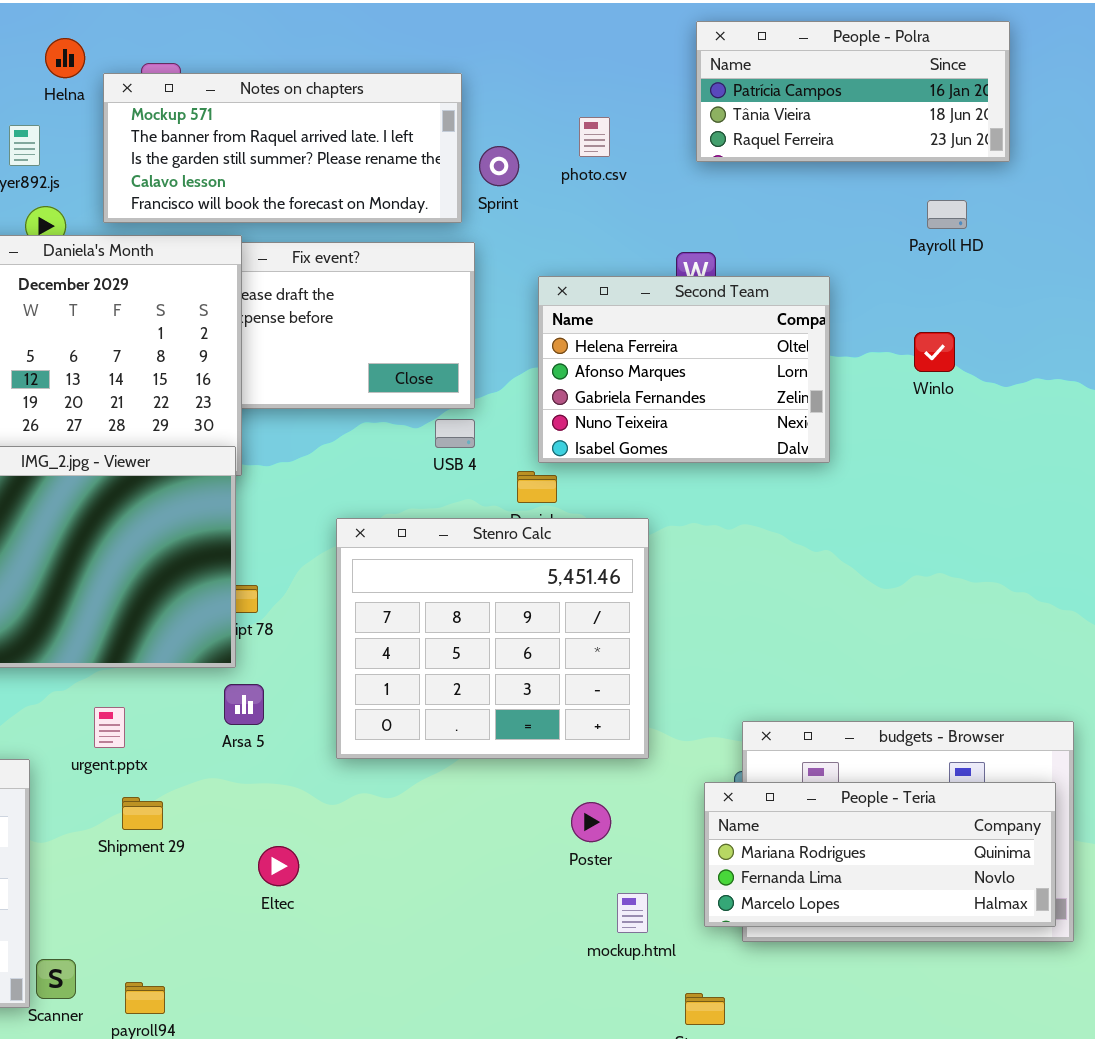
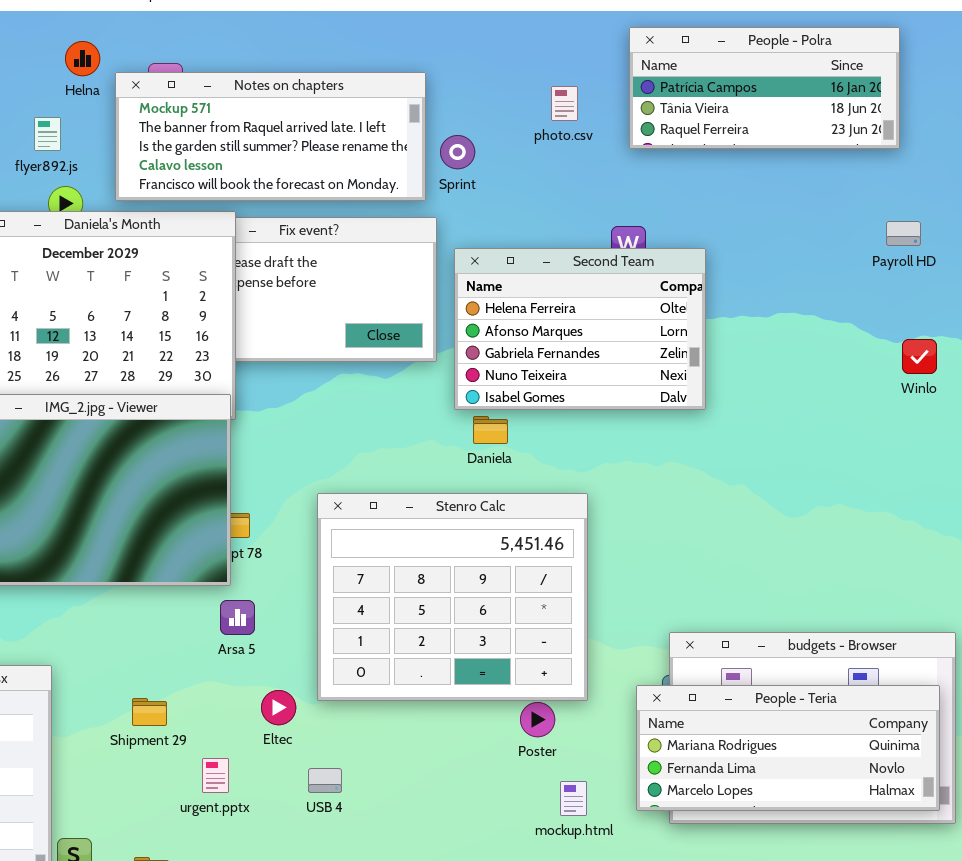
photo.csv: [579,117,610,157] -> [551,86,578,121], moved
Payroll HD: [927,200,967,229] -> [886,221,921,246], moved
Second Team: [538,276,830,463] -> [454,248,706,410], moved
Winlo: [914,332,955,372] -> [902,339,937,374], moved
USB 4: [435,419,475,448] -> [308,768,342,793], moved
Stenro Calc: [336,518,649,759] -> [317,493,588,701], moved
urgent.pptx: [94,707,125,748] -> [202,758,229,793], moved
Eltec: [258,846,299,886] -> [261,690,296,725], moved

